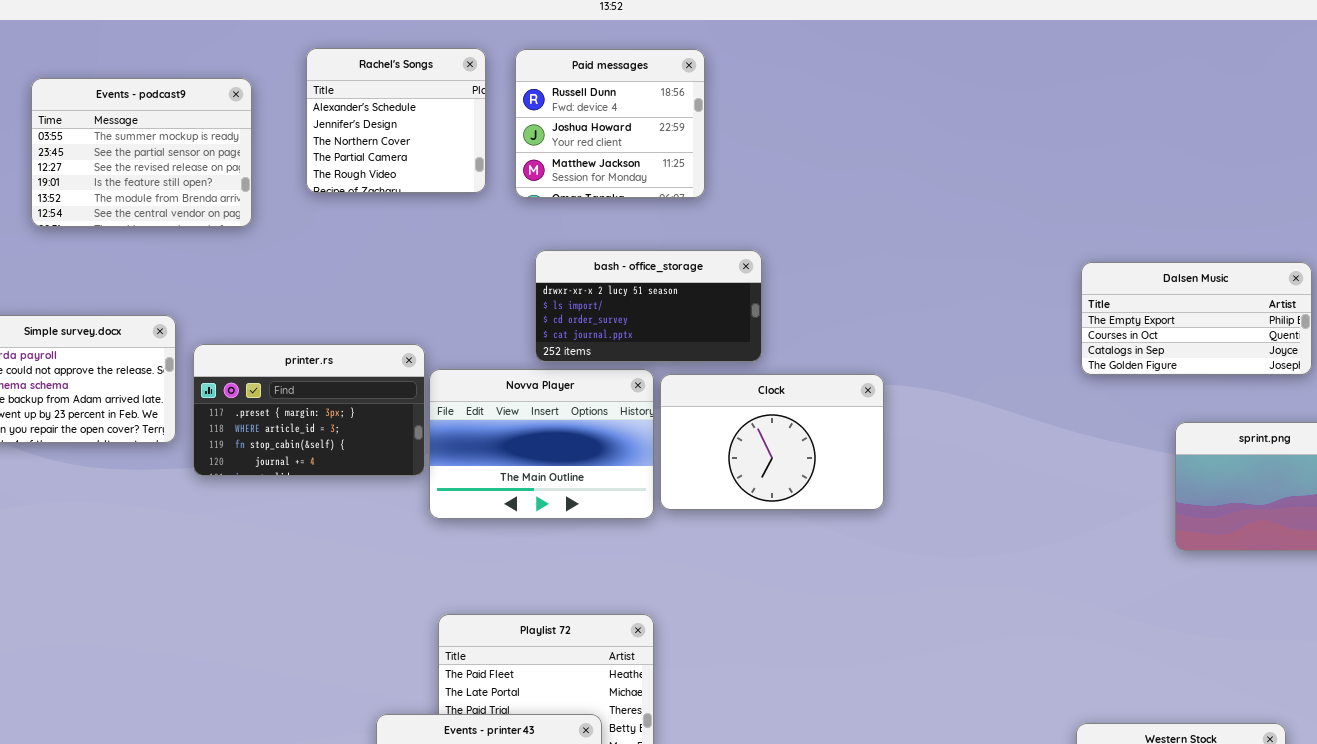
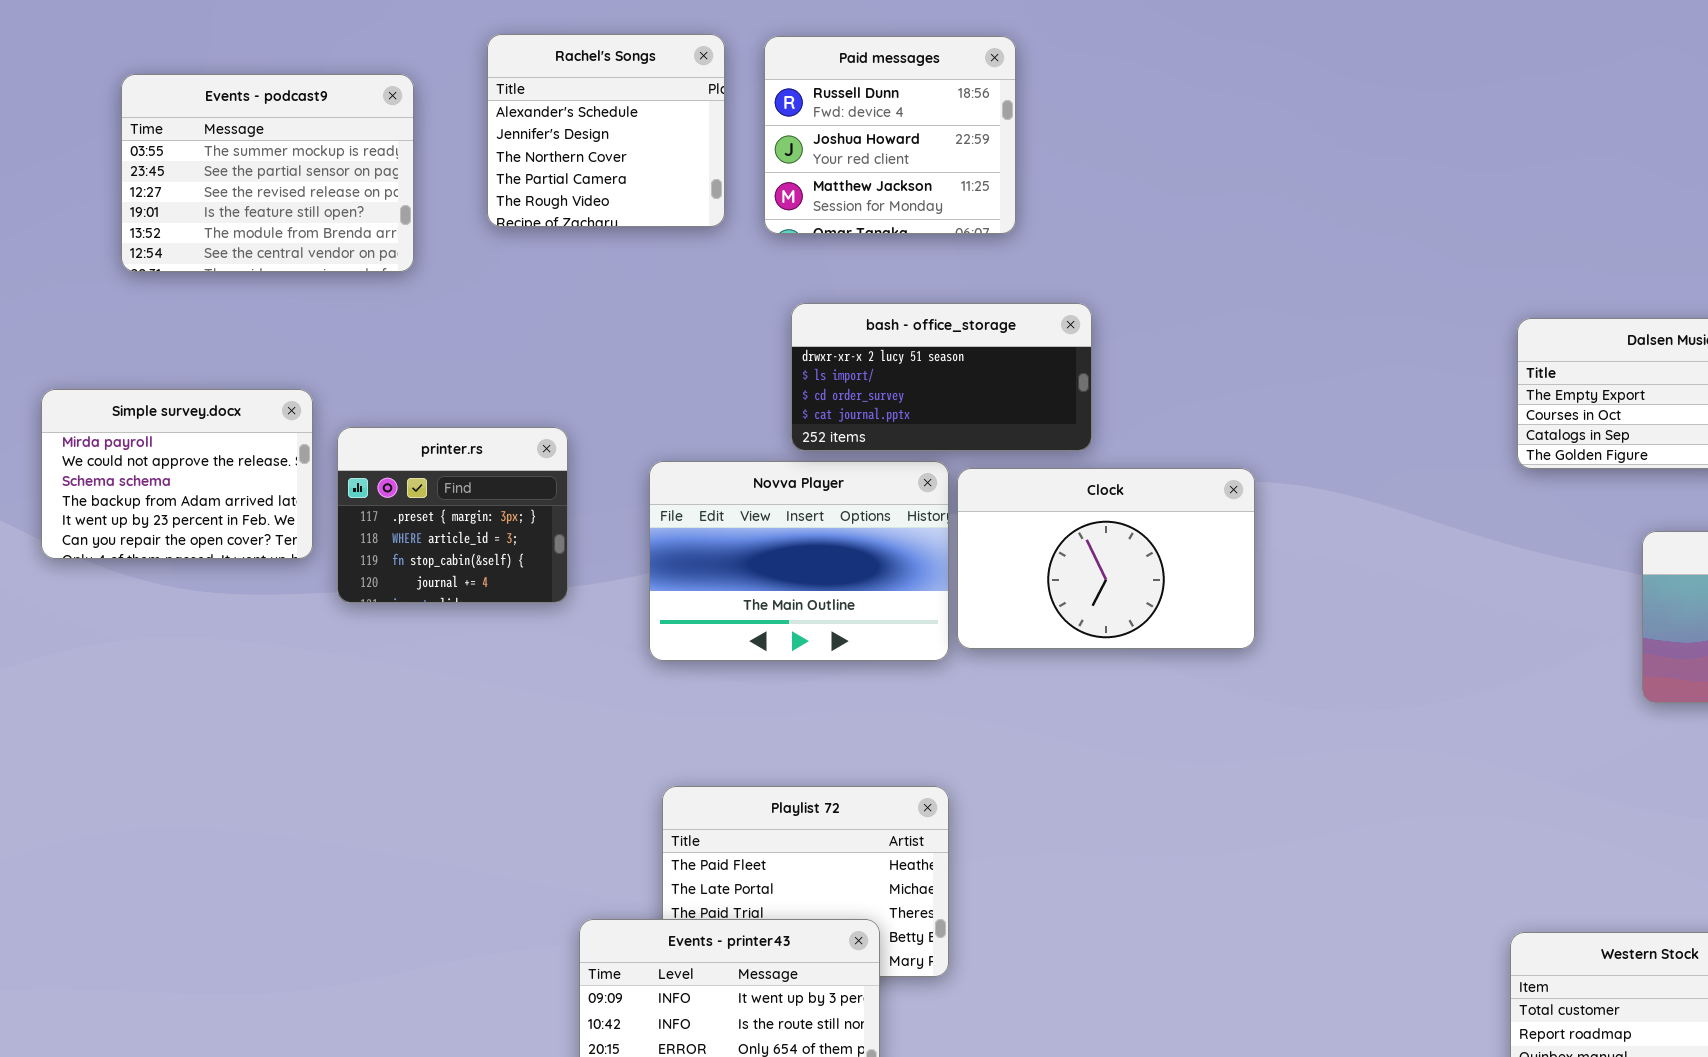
printer.rs: [193,344,425,476] -> [337,427,568,603], resized

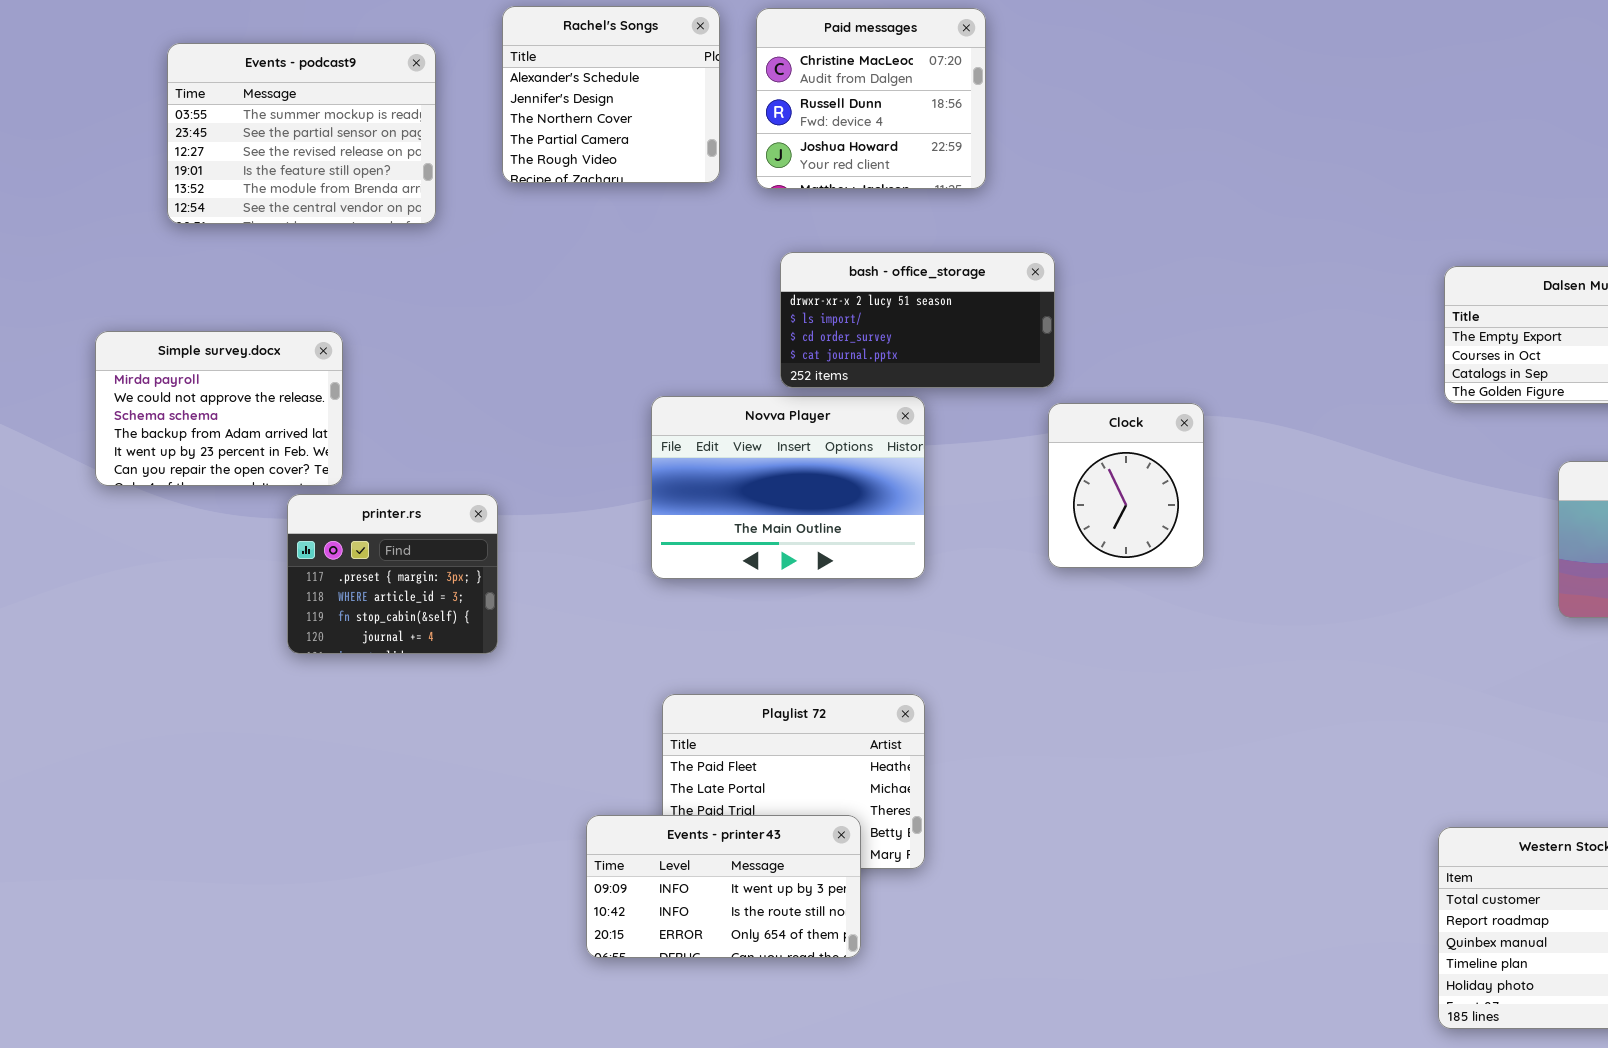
Paid messages: [764,36,1016,234] -> [756,8,986,189], scrolled up 1 row
printer.rs: [337,427,568,603] -> [287,494,498,654], moved
Clock: [957,468,1255,649] -> [1048,403,1204,568], resized

